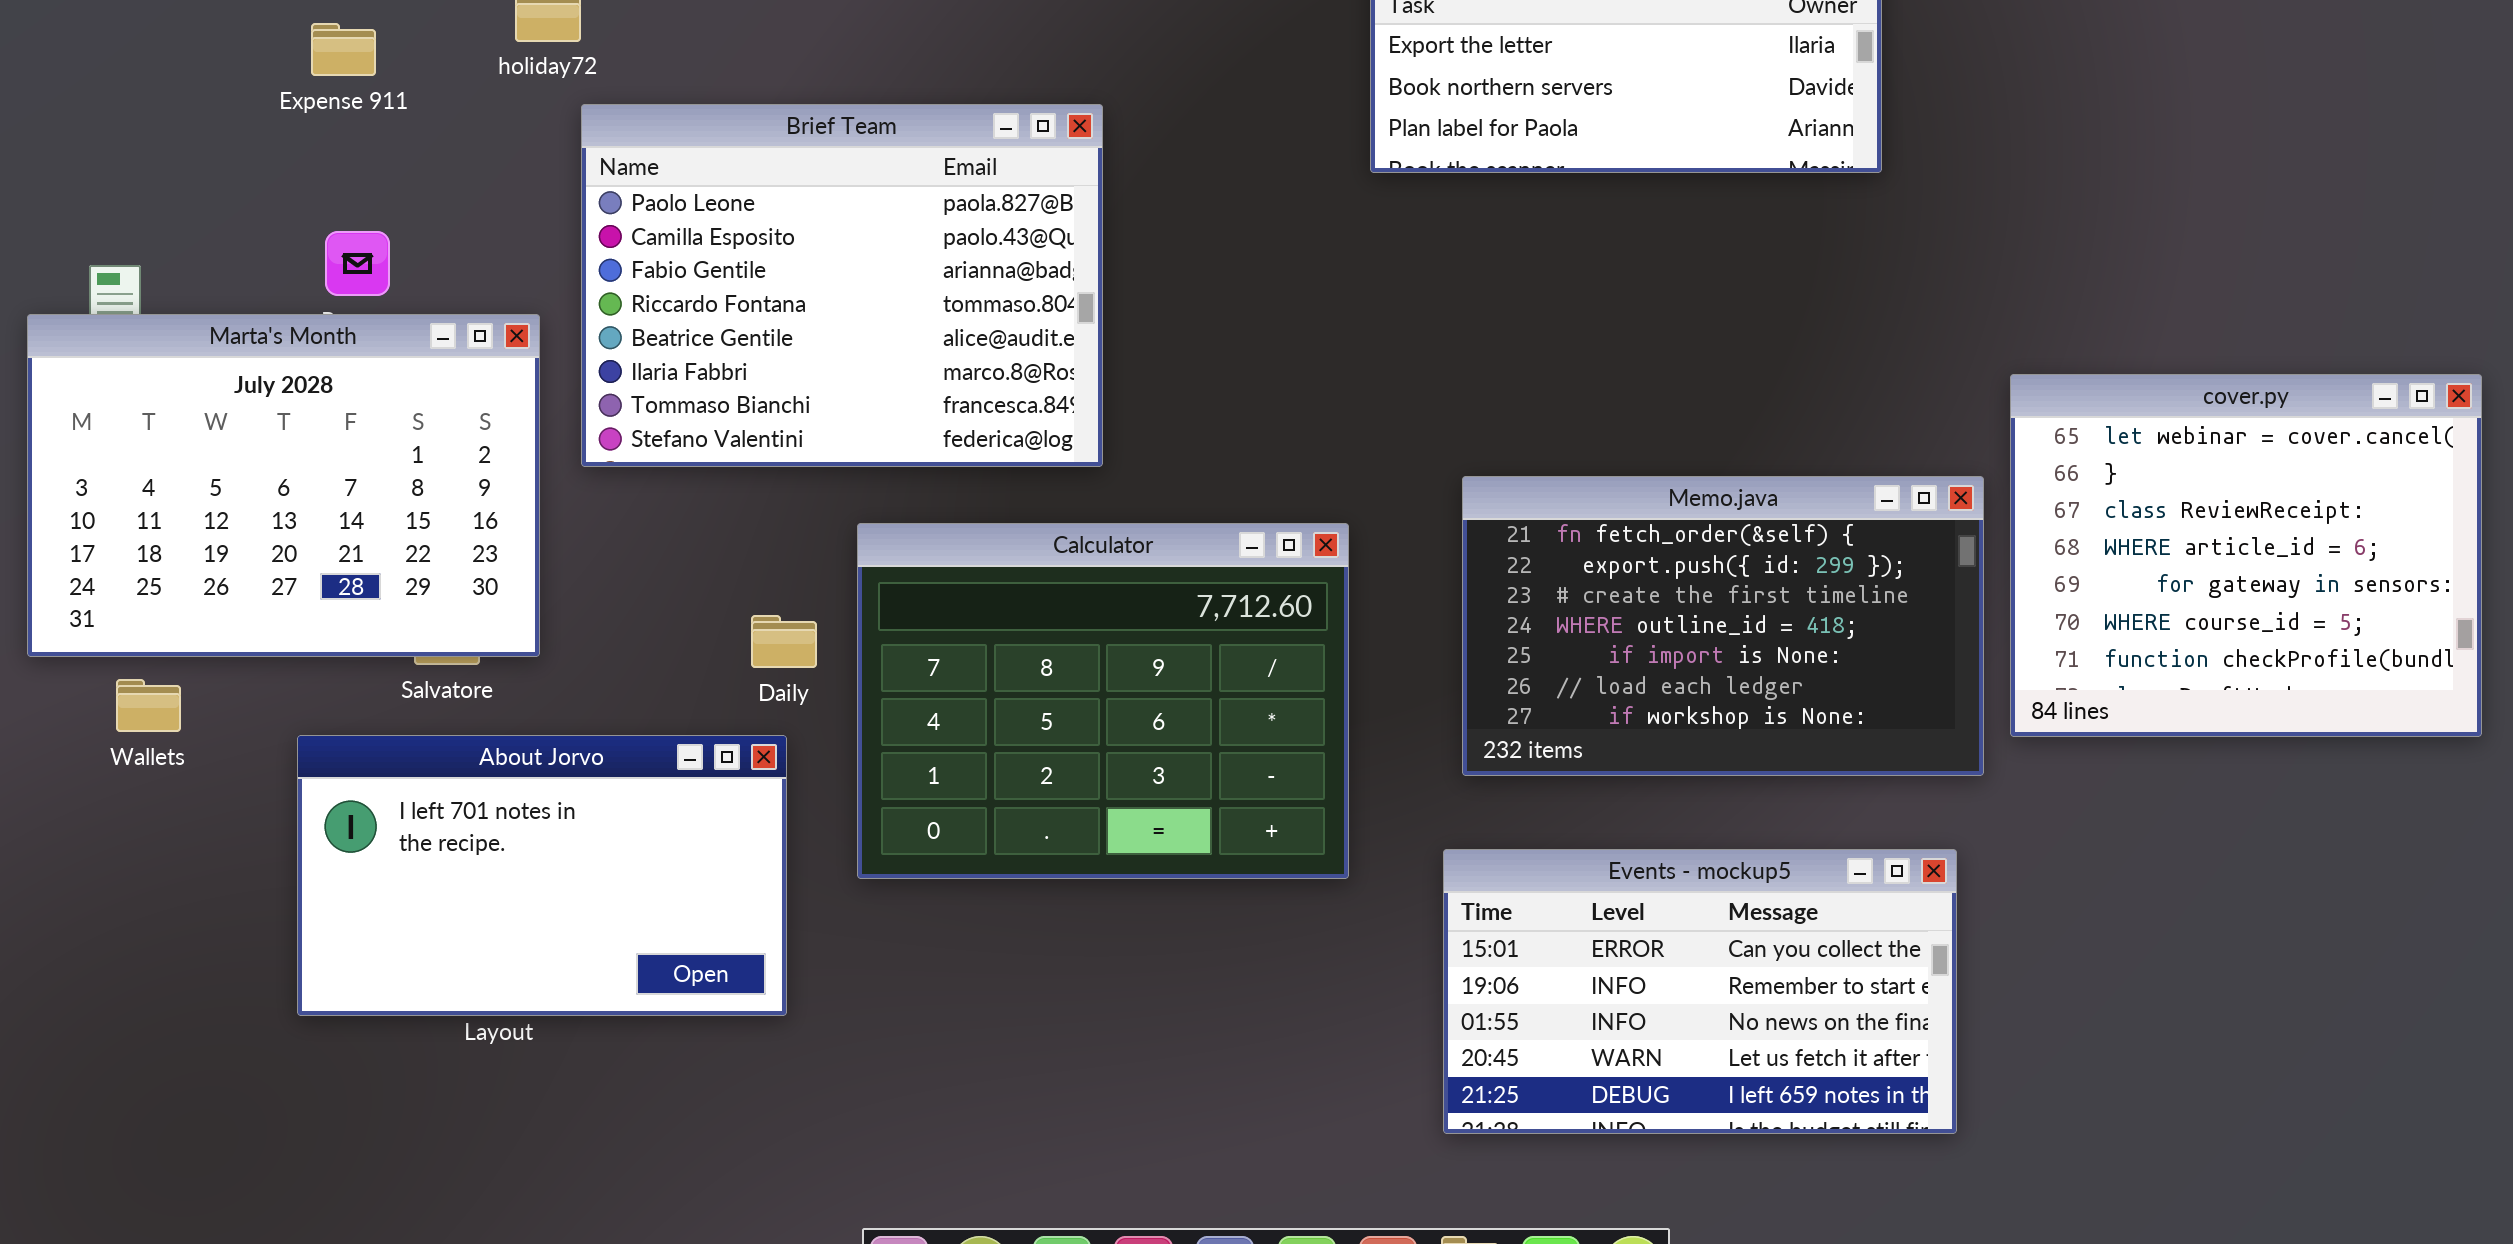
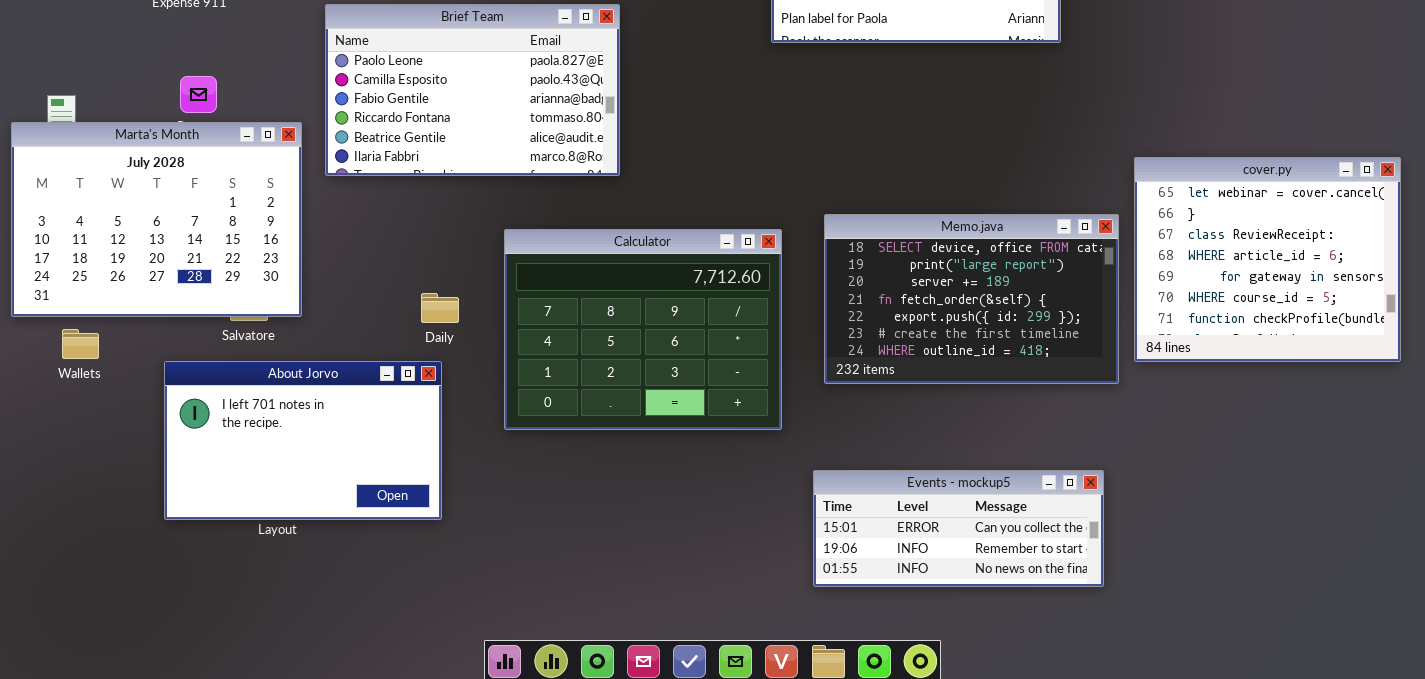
Brief Team: [581,104,1103,467] -> [325,4,620,176], resized
Memo.java: [1462,476,1984,776] -> [824,214,1119,384], scrolled up 3 rows
Calculator: [857,523,1349,879] -> [504,229,782,430], moved
Events - mockup5: [1443,849,1957,1134] -> [813,470,1104,587], resized

